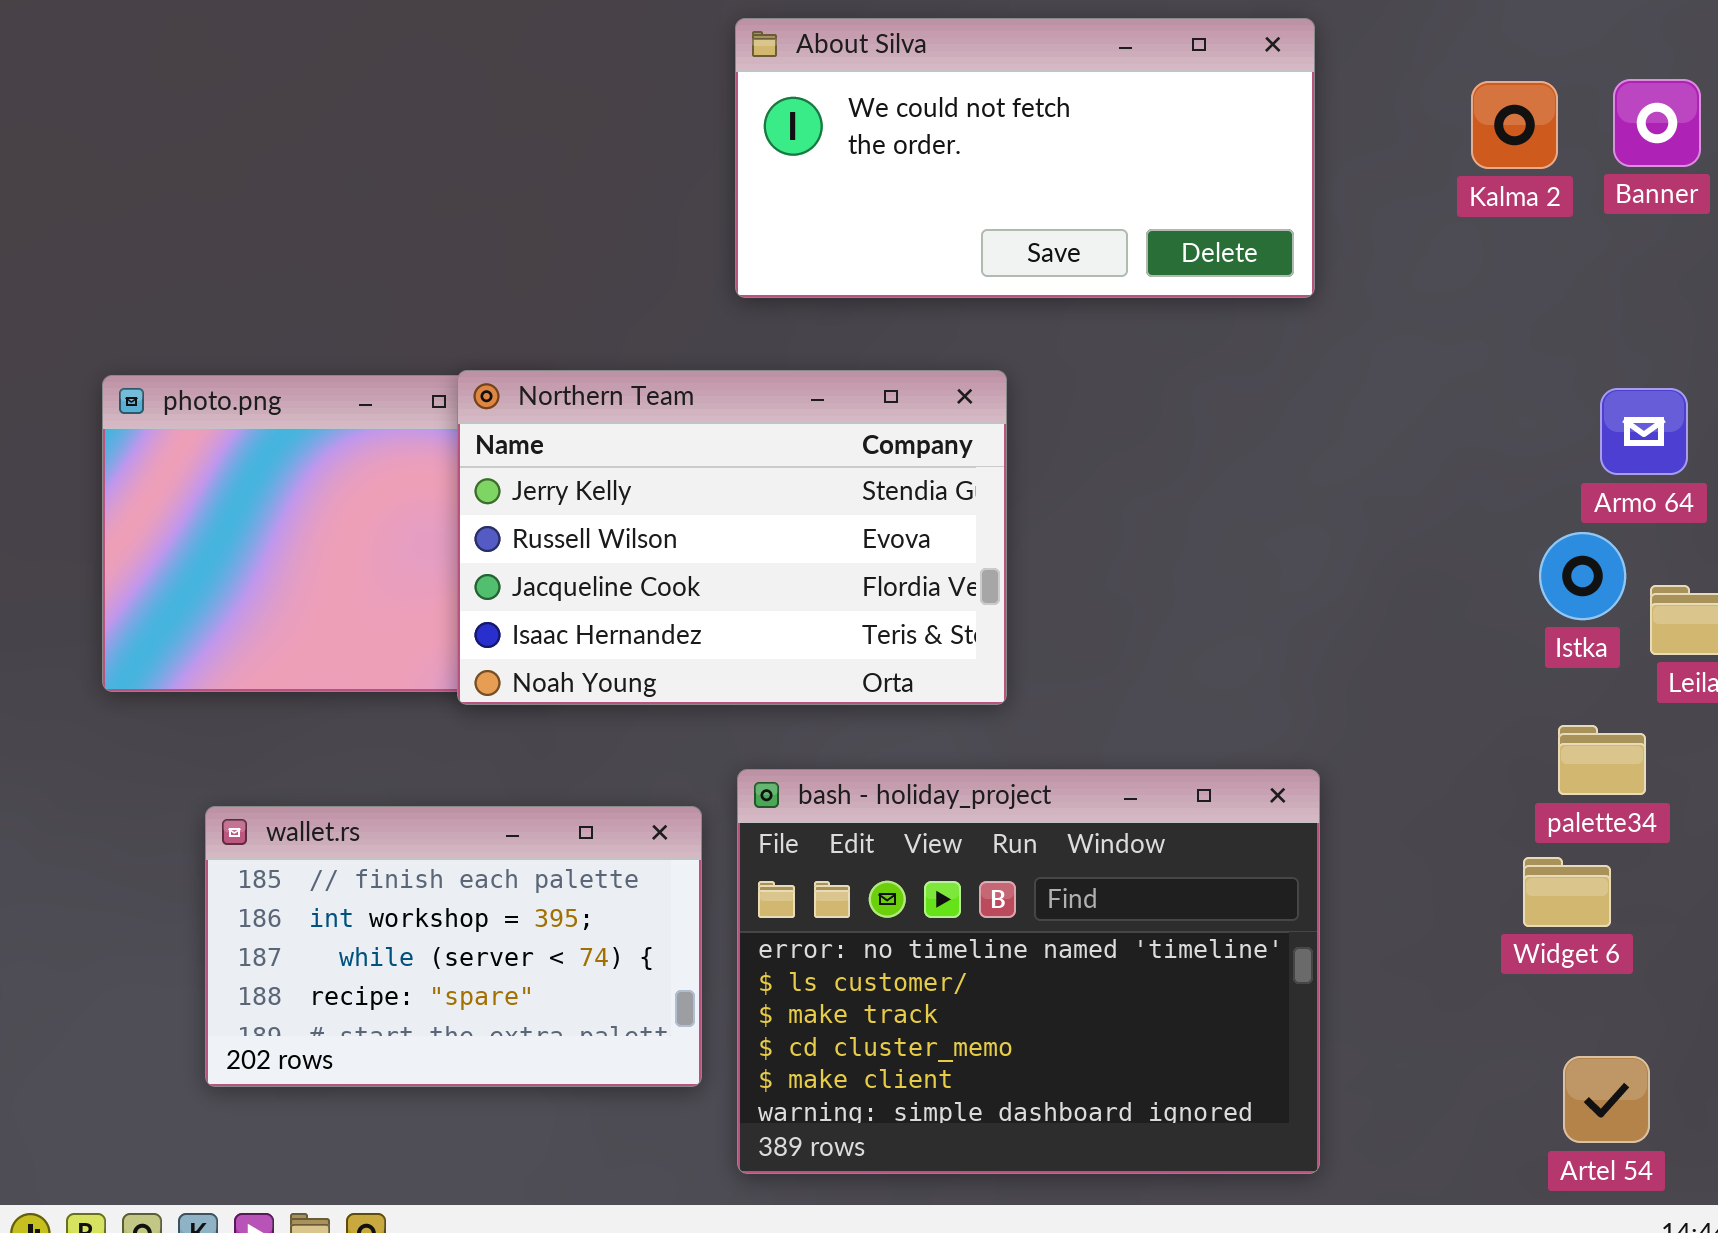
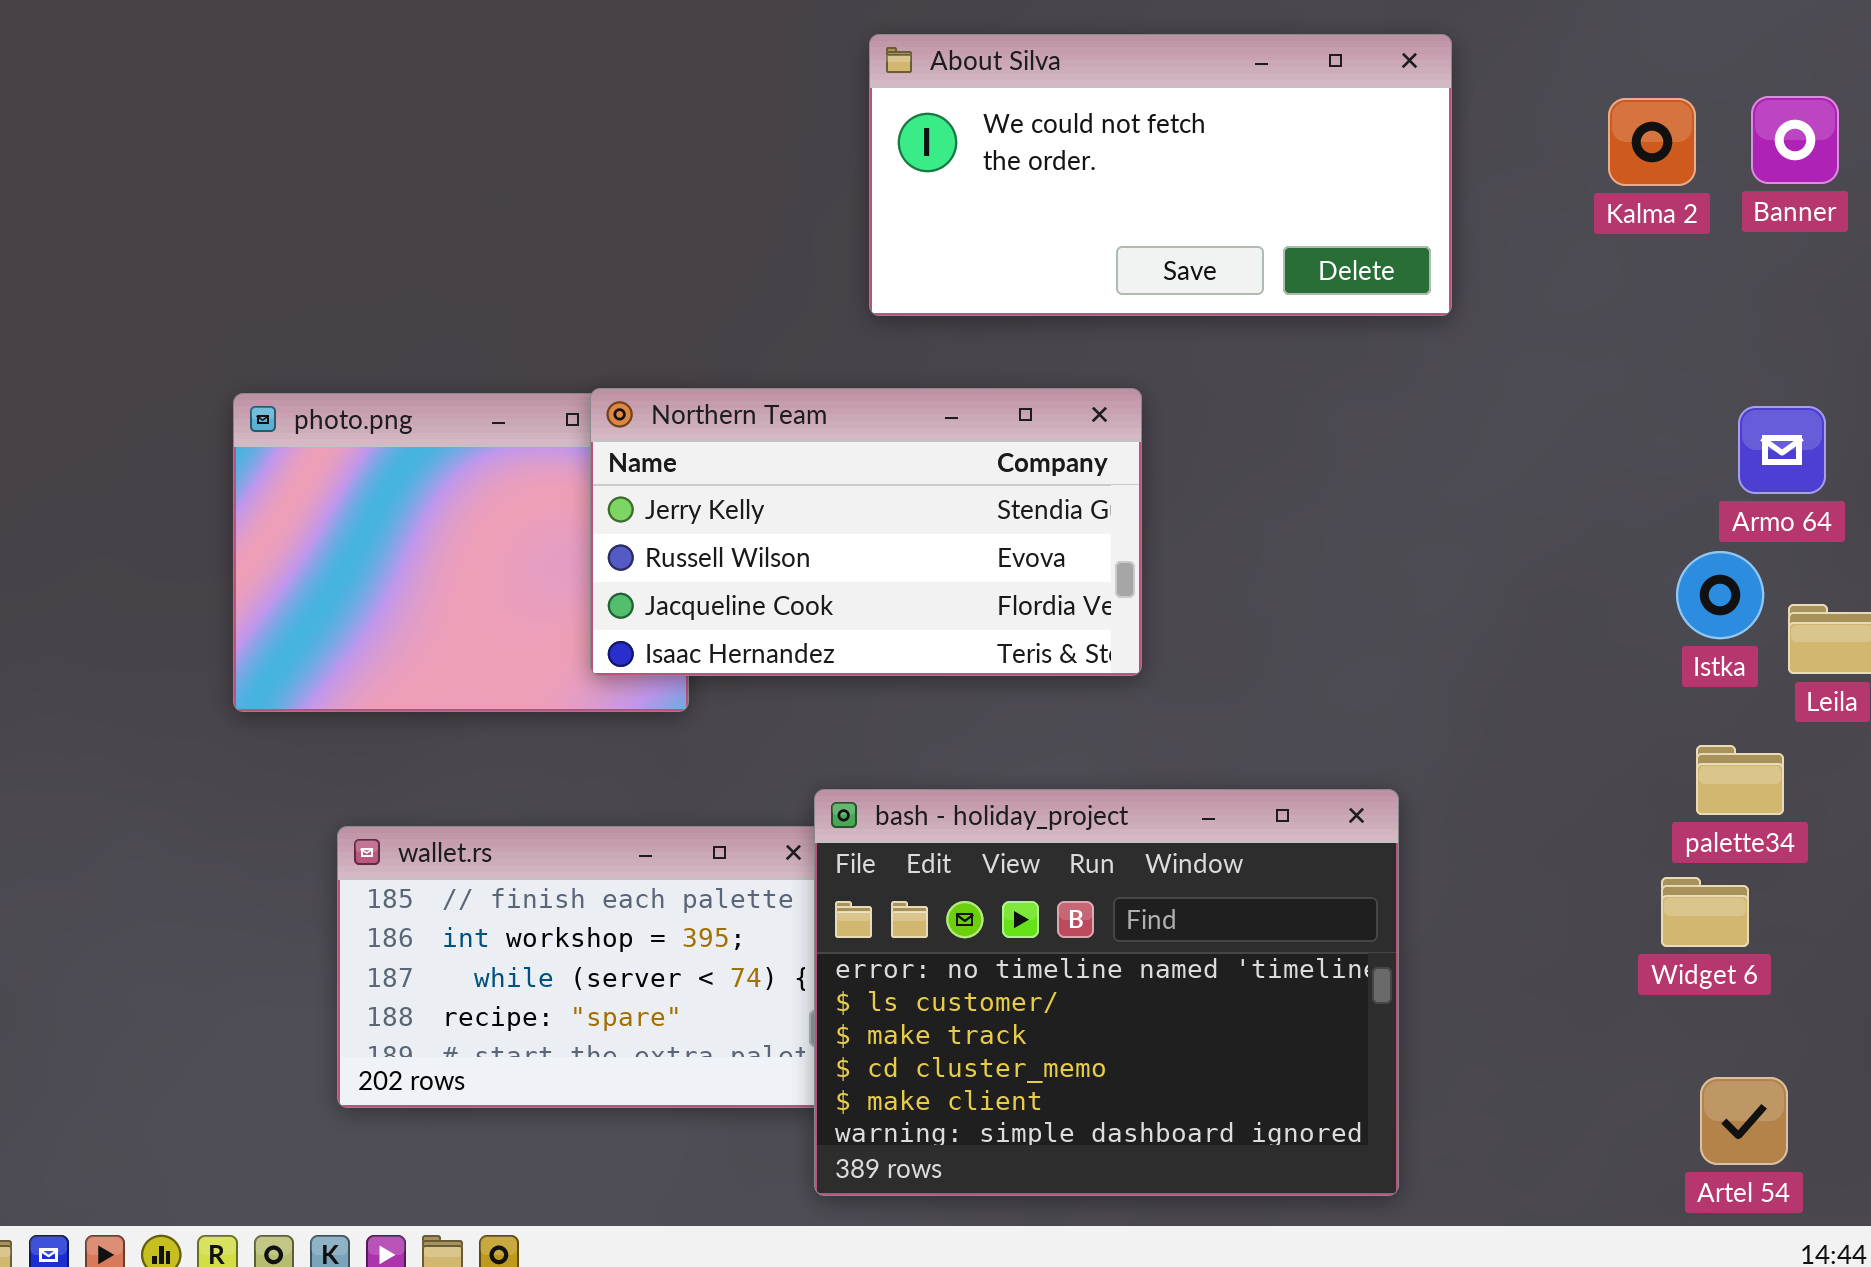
Northern Team: [457,370,1007,705] -> [590,388,1142,676], resized
bash - holiday_project: [737,769,1320,1174] -> [814,789,1399,1196], moved

